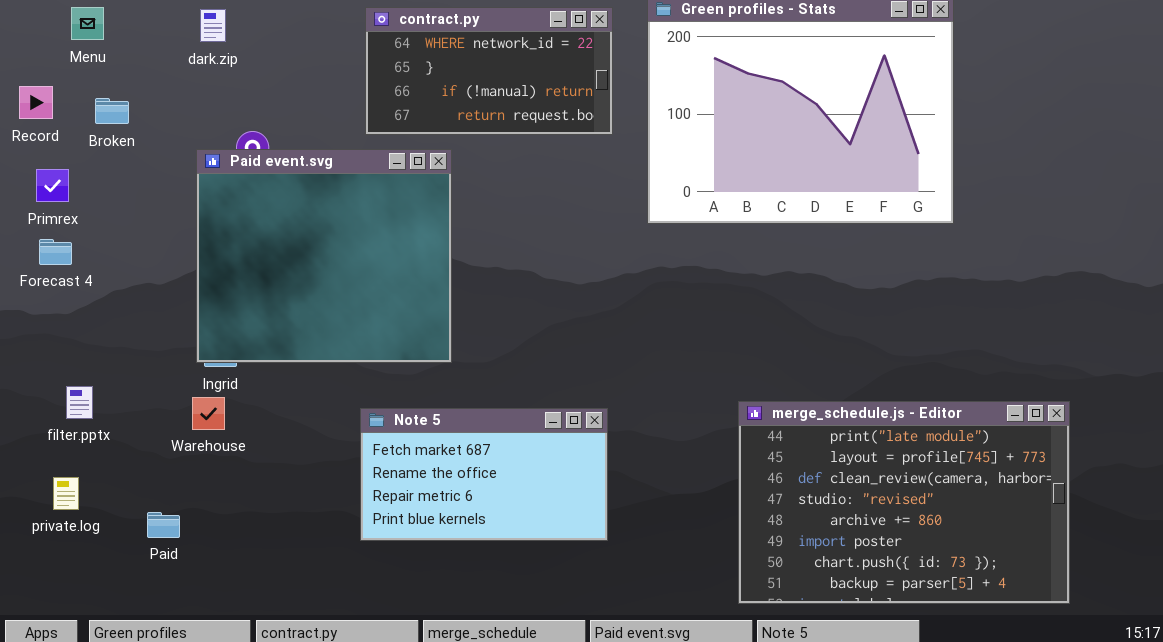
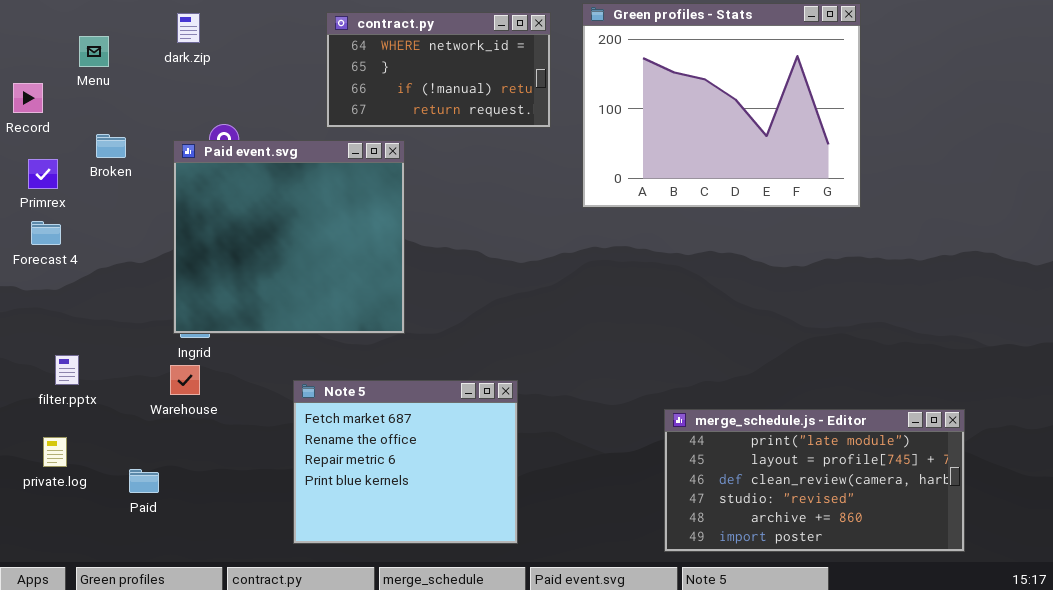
Menu: [71,7,104,40] -> [79,36,109,67], moved
Broken: [95,98,129,124] -> [96,134,126,158], moved
merge_schedule.js - Editor: [738,401,1070,604] -> [664,409,965,552], resized
Note 5: [360,408,608,541] -> [293,380,518,544], moved, resized

